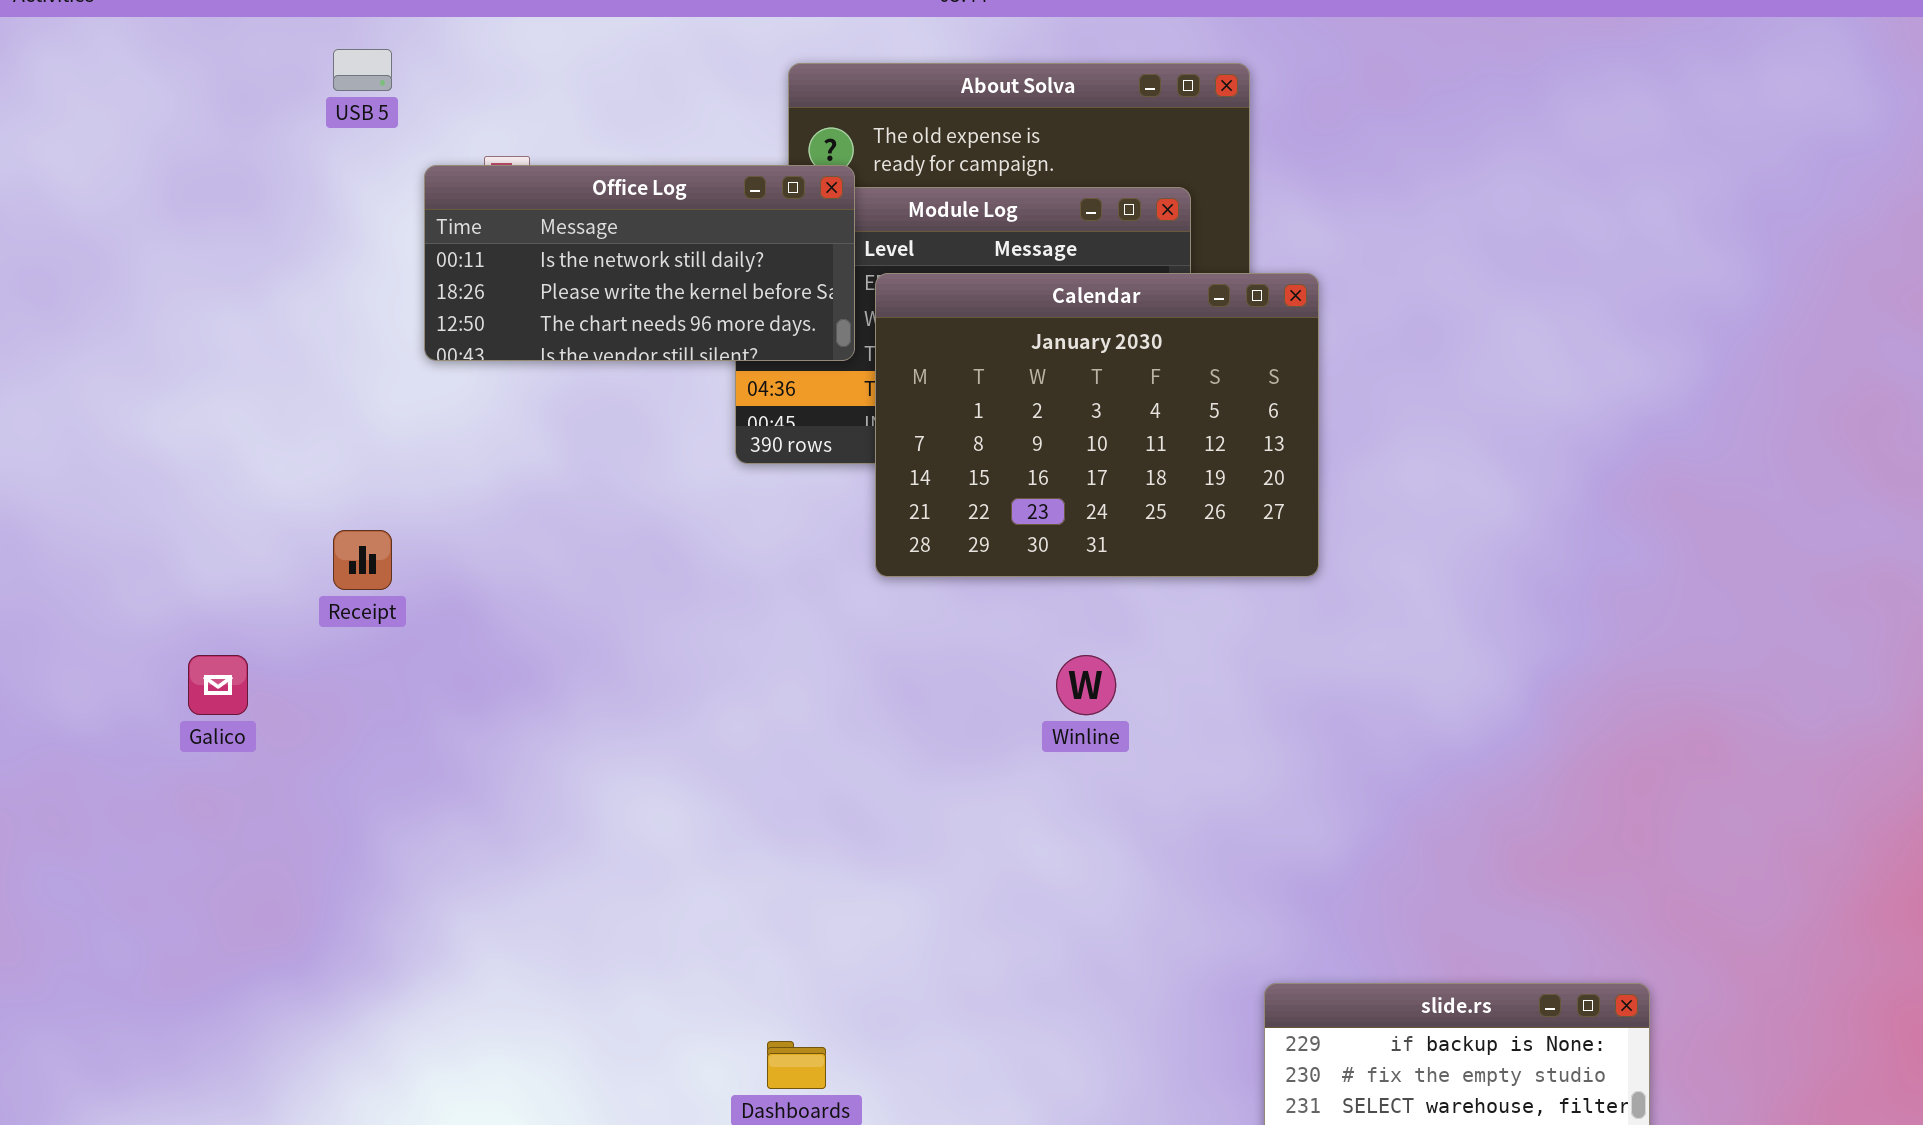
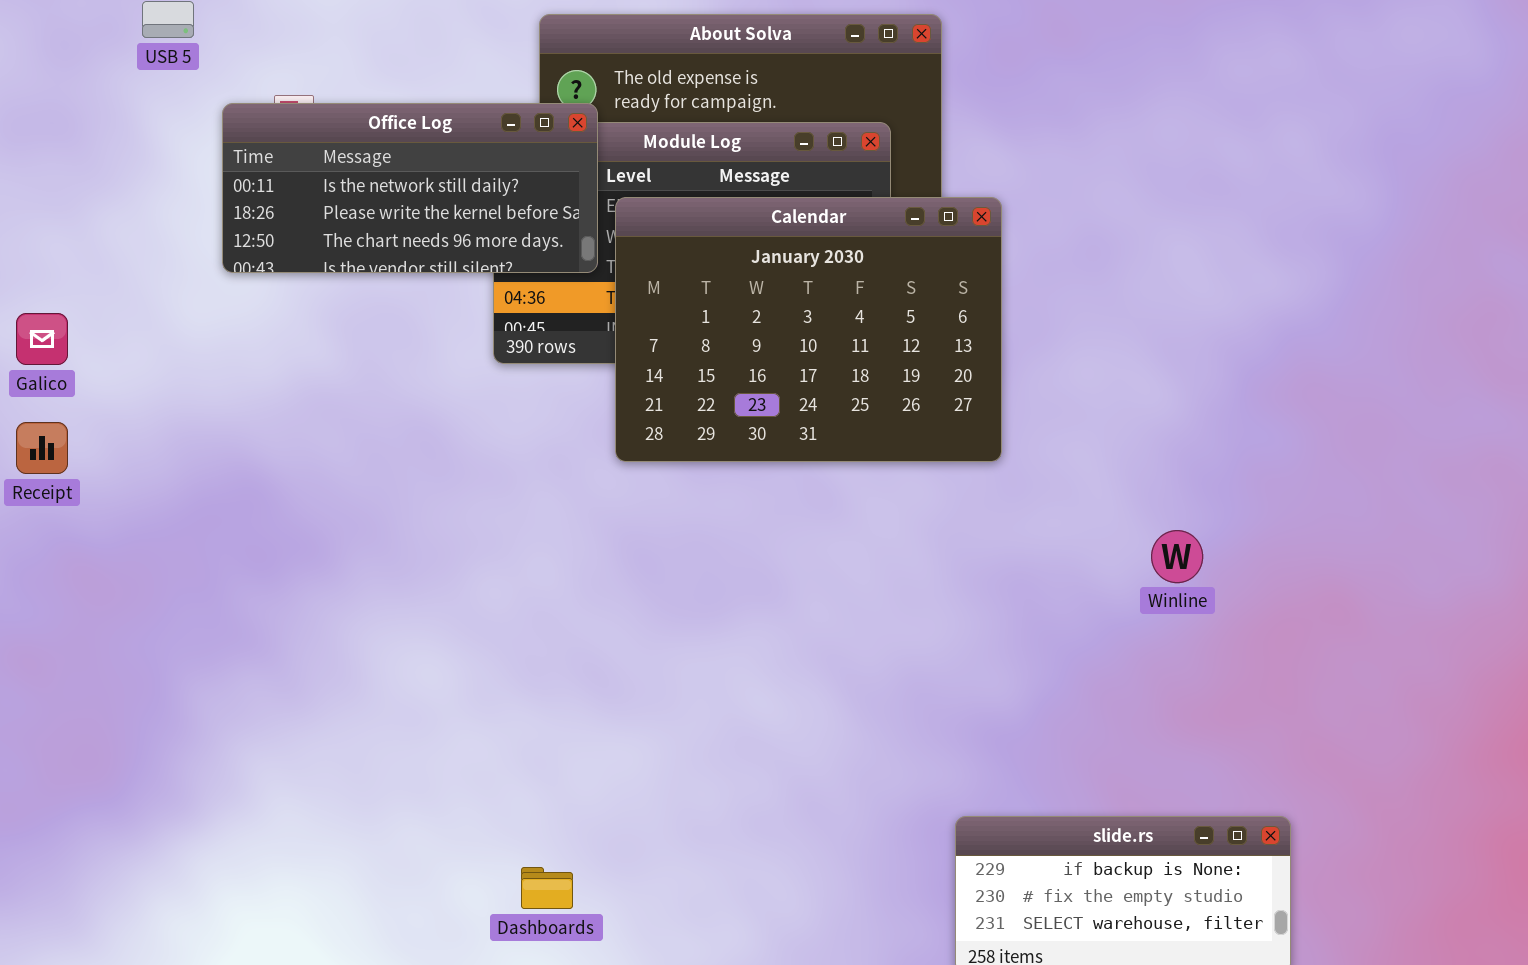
Receipt: [333,530,392,590] -> [16,422,68,474], moved
Galico: [188,655,248,715] -> [16,313,68,365], moved
Winline: [1056,655,1116,715] -> [1151,530,1203,583], moved

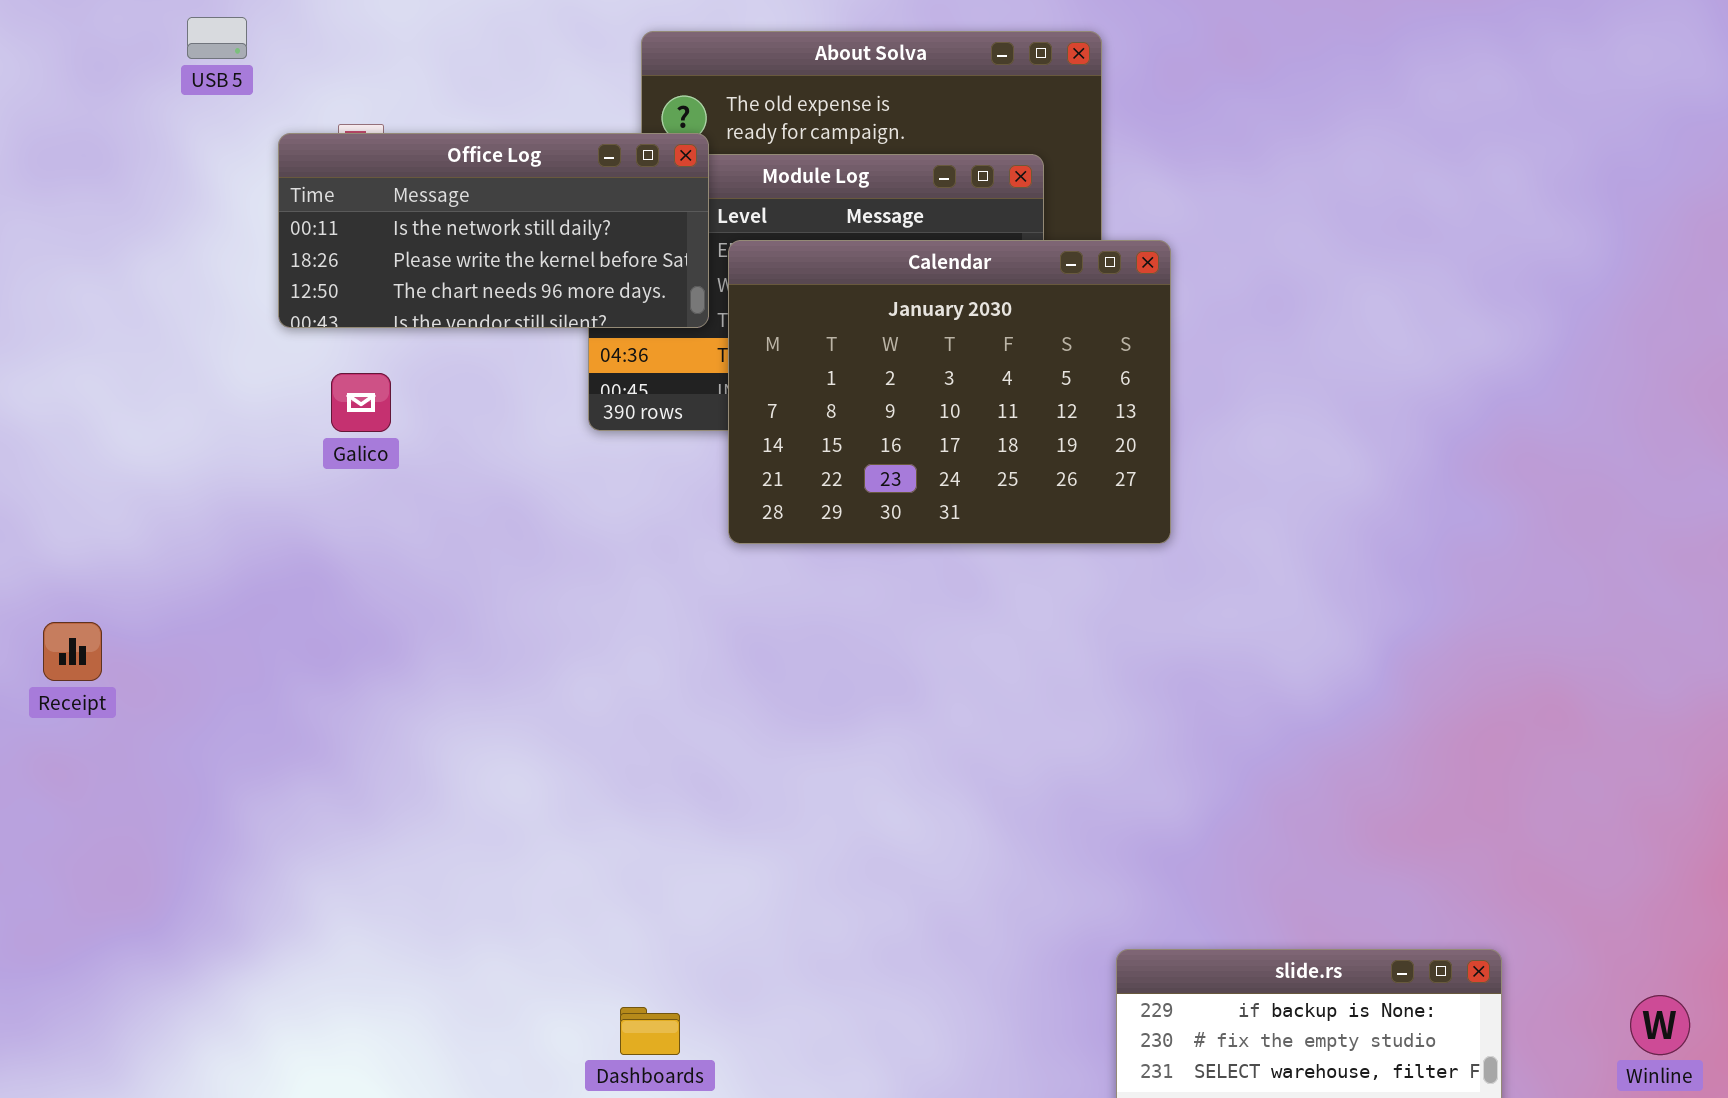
Galico: [16,313,68,365] -> [331,373,391,432], moved
Receipt: [16,422,68,474] -> [43,622,102,681], moved
Winline: [1151,530,1203,583] -> [1630,995,1690,1055], moved

